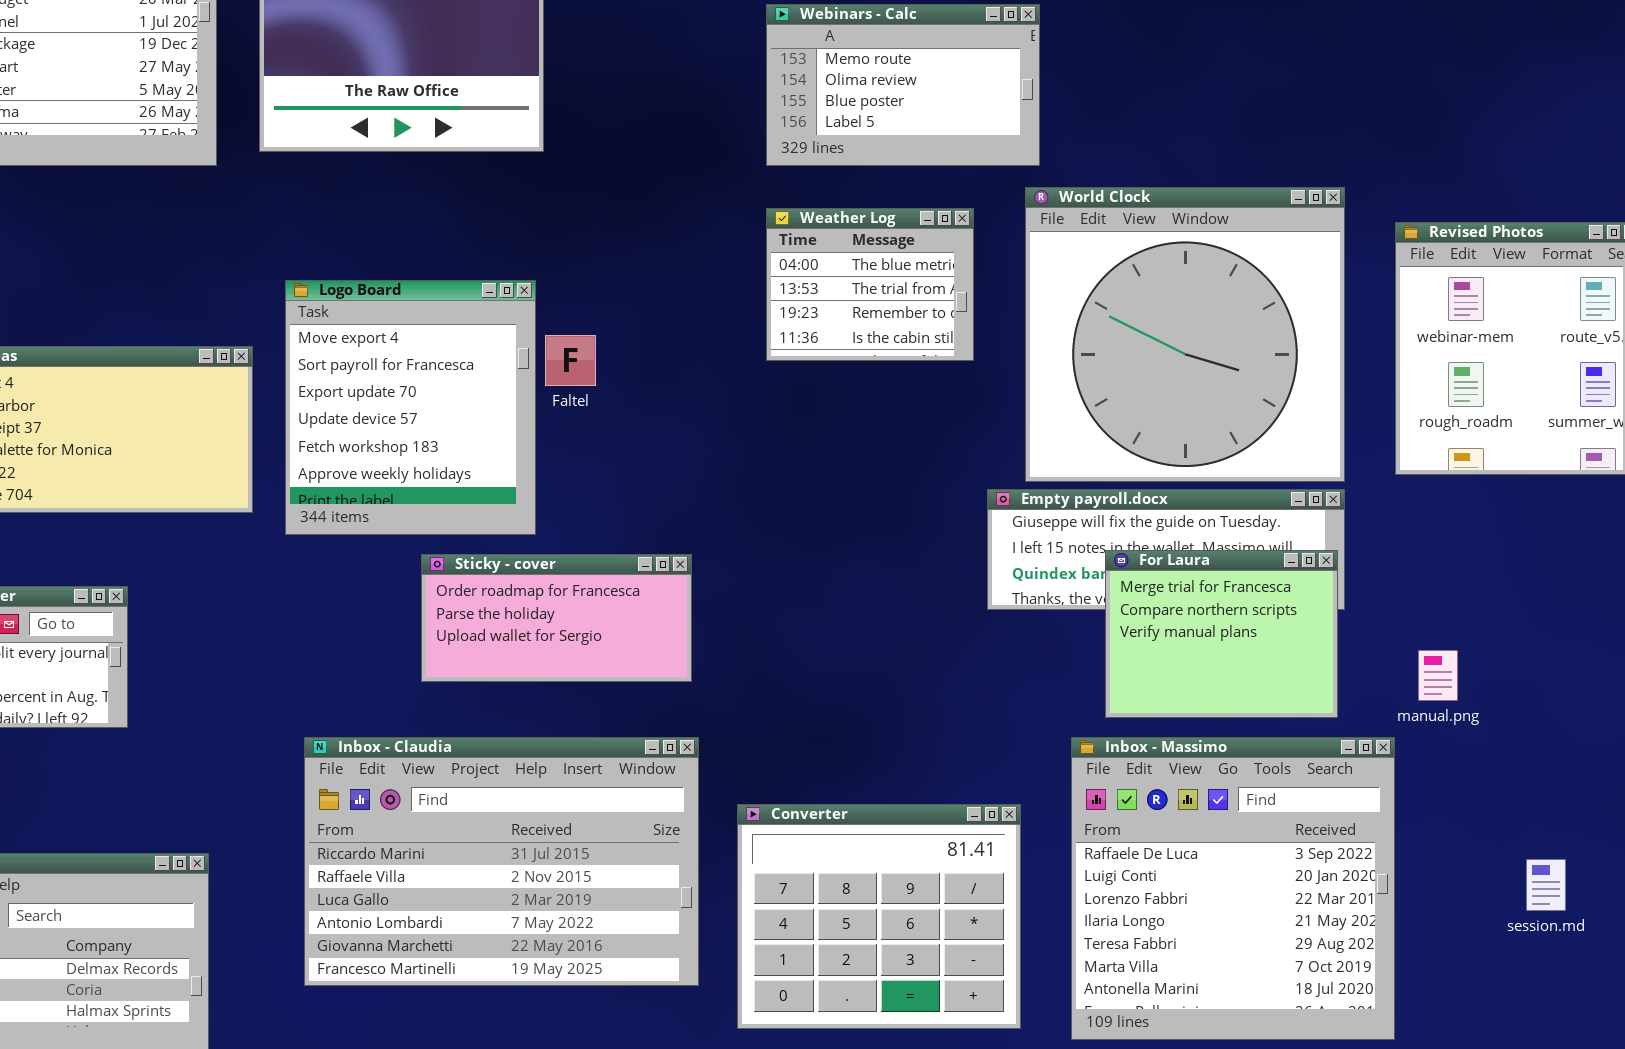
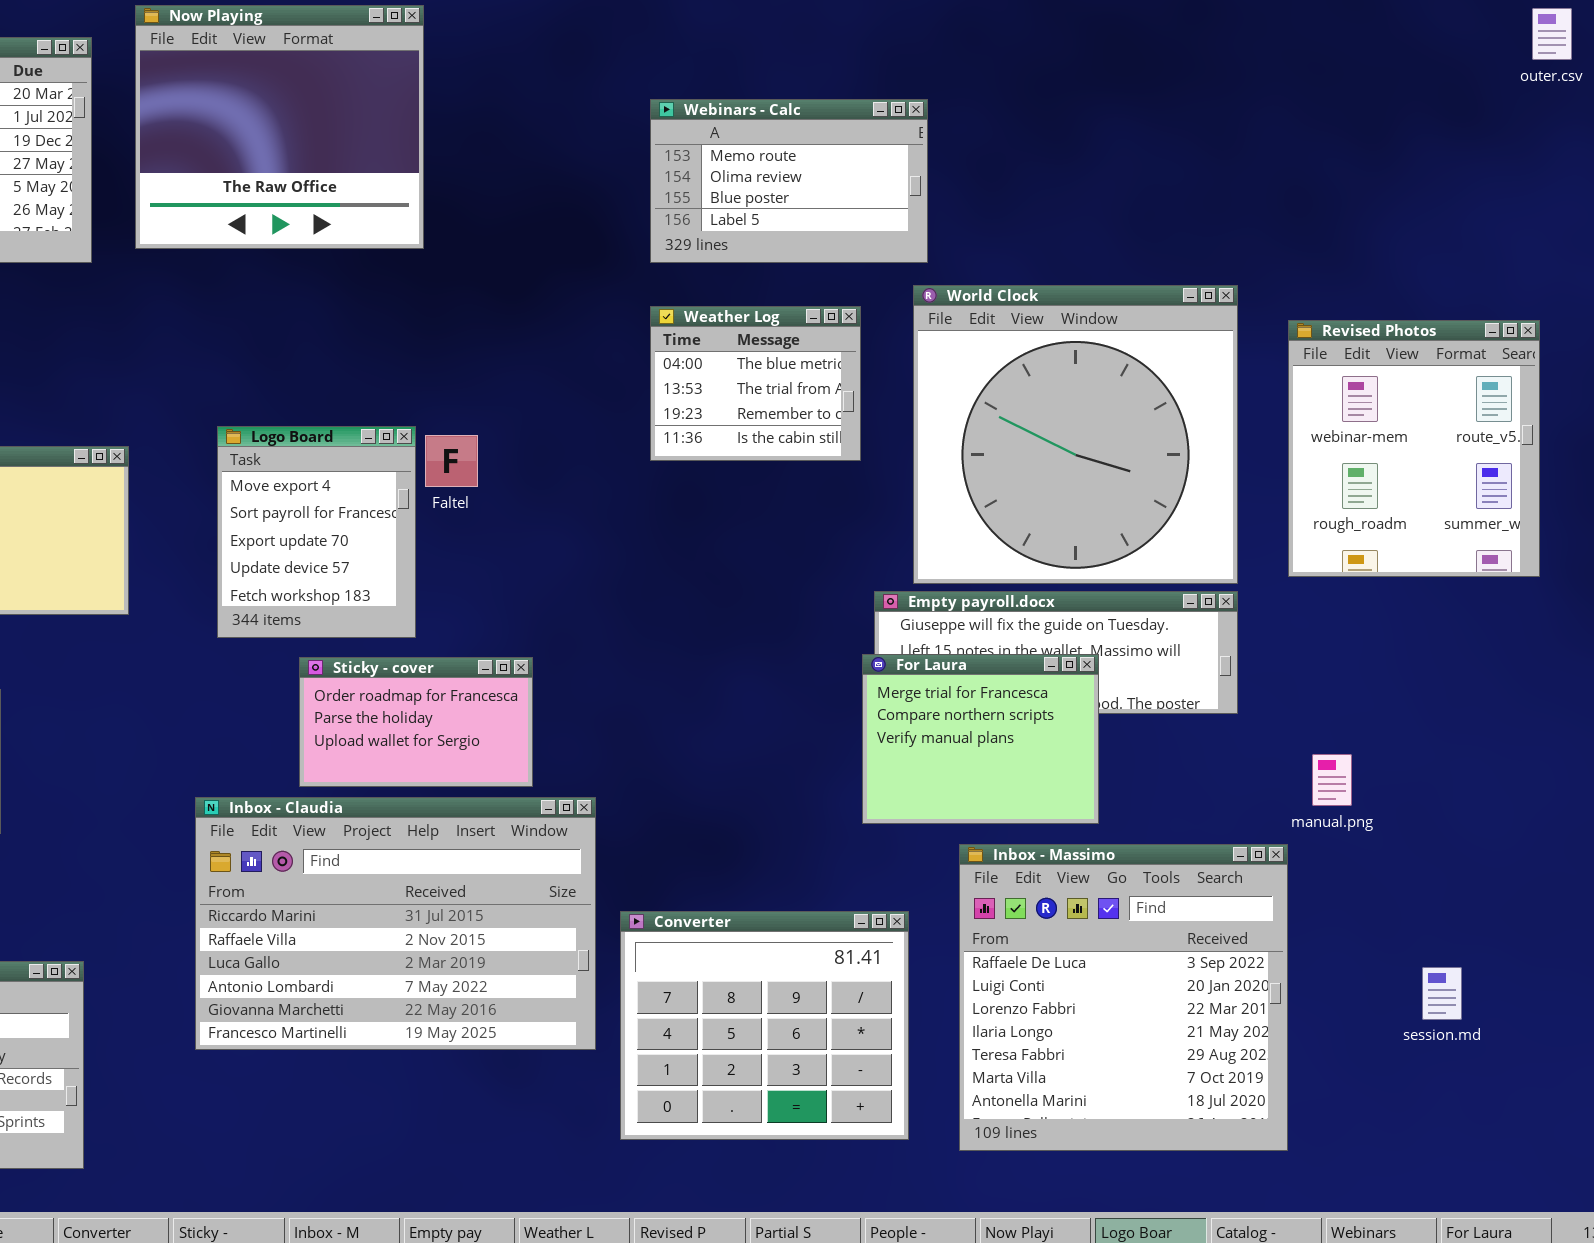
Logo Board: [285,280,536,535] -> [217,426,416,638], resized
For Laura: [1105,550,1338,718] -> [862,654,1099,824], moved
Sticky - cover: [421,554,692,682] -> [299,657,533,787], resized
Inbox - Claudia: [304,737,699,986] -> [195,797,596,1050], moved

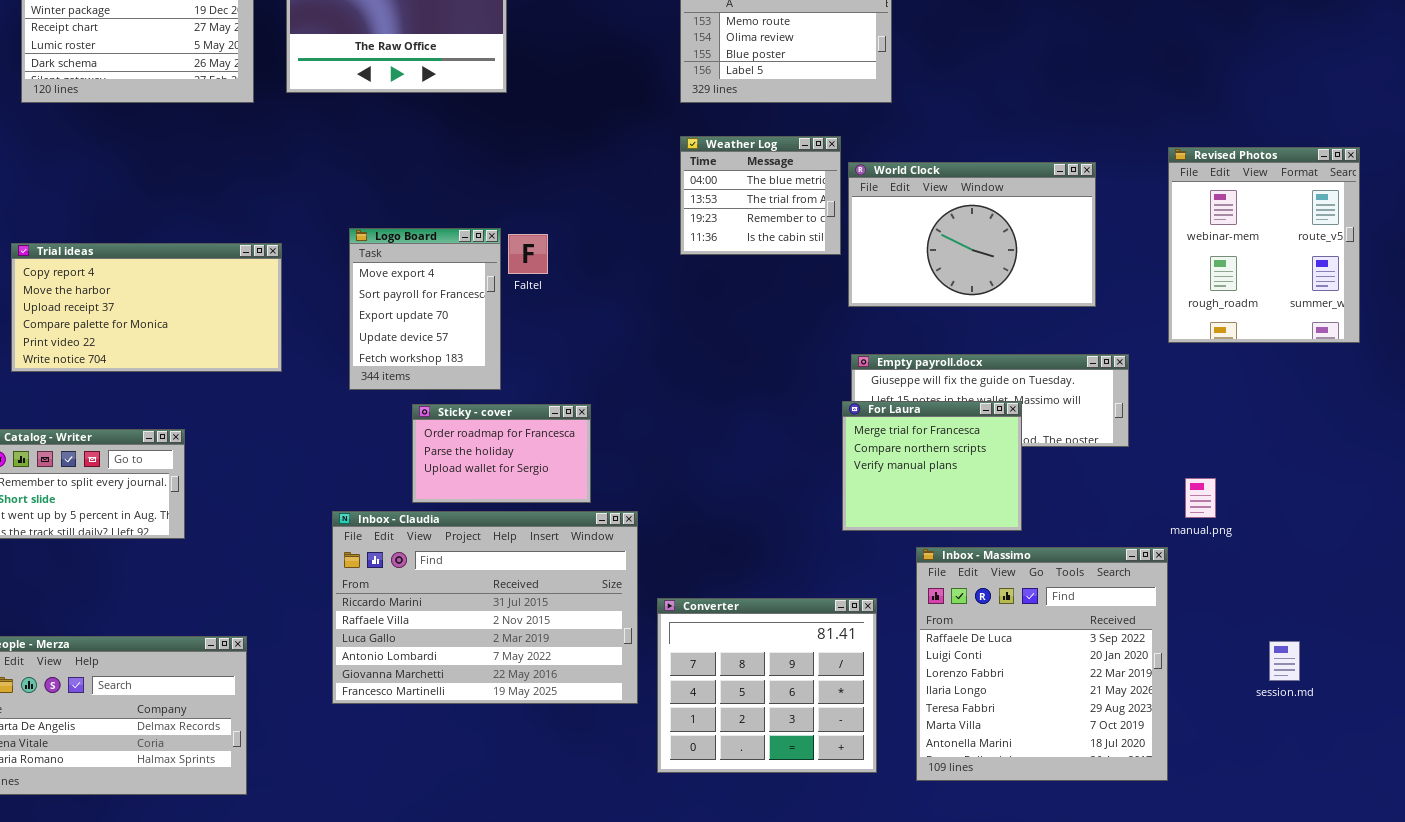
World Clock: [913,285,1238,584] -> [848,162,1096,307], moved, resized

